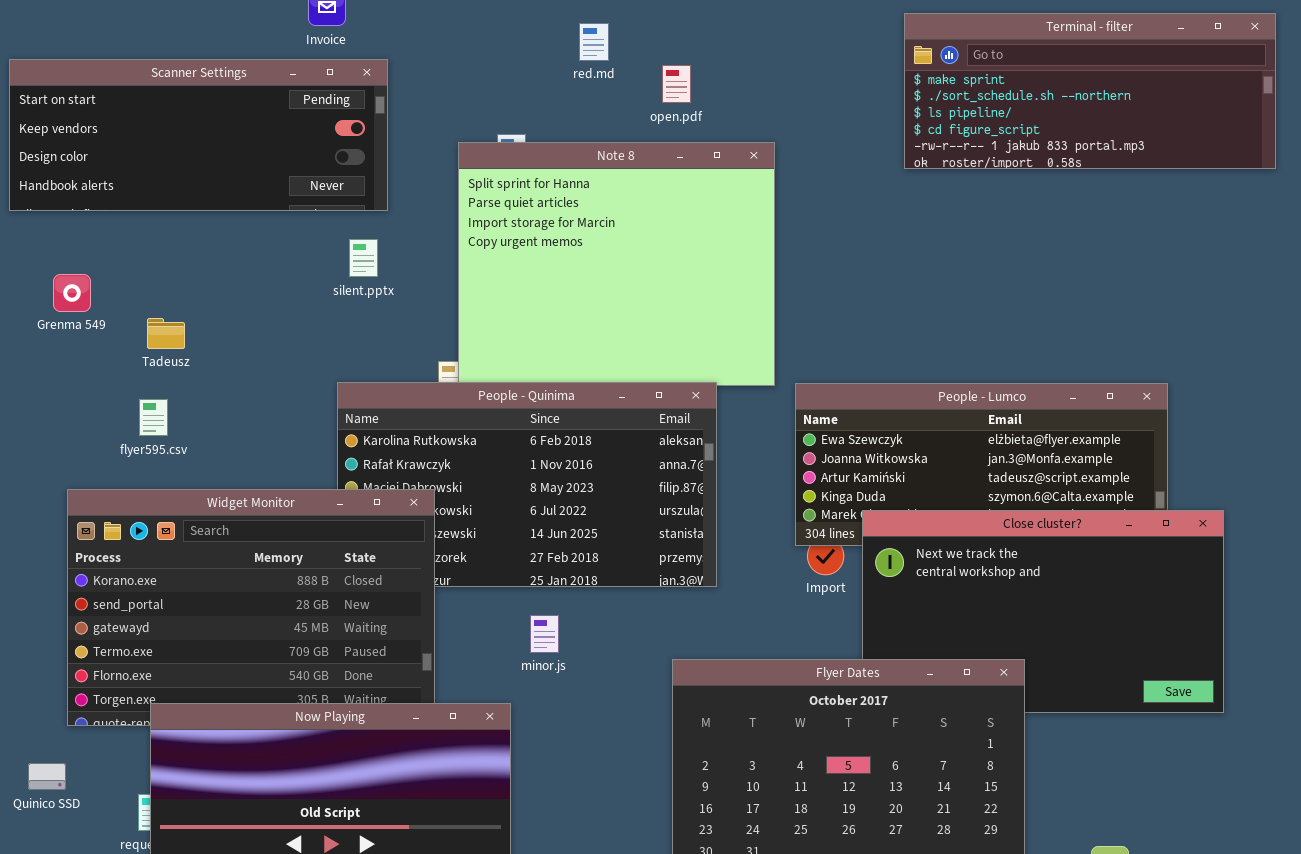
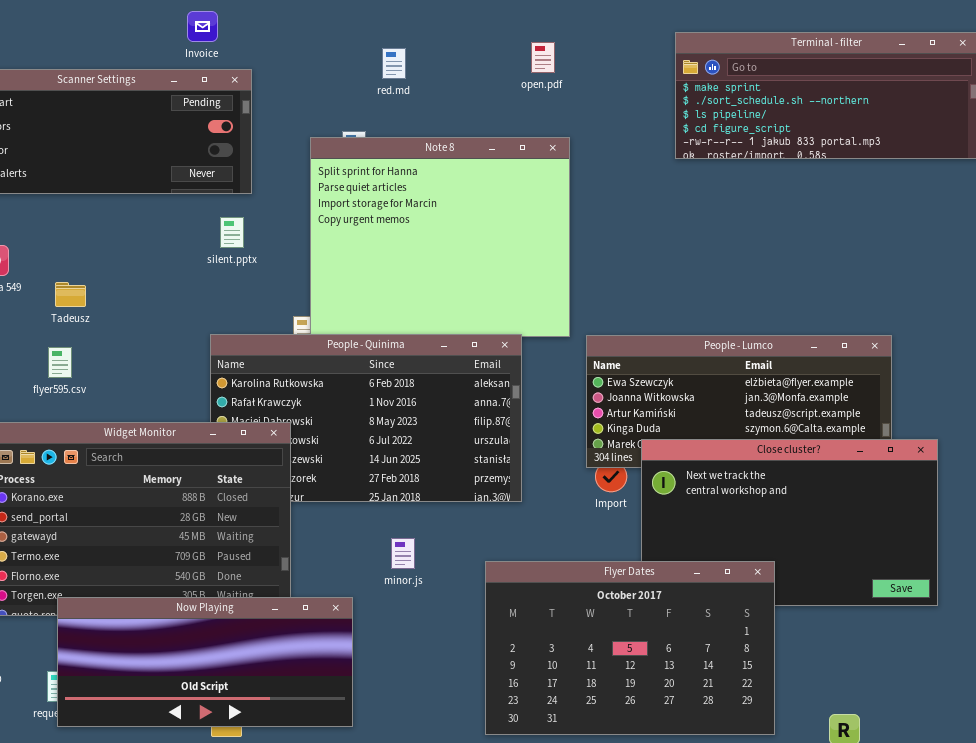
red.md: [579,23,609,61] -> [382,48,406,79], moved
open.pdf: [662,65,691,103] -> [531,42,555,73], moved
minor.js: [530,615,559,653] -> [391,538,415,569], moved

